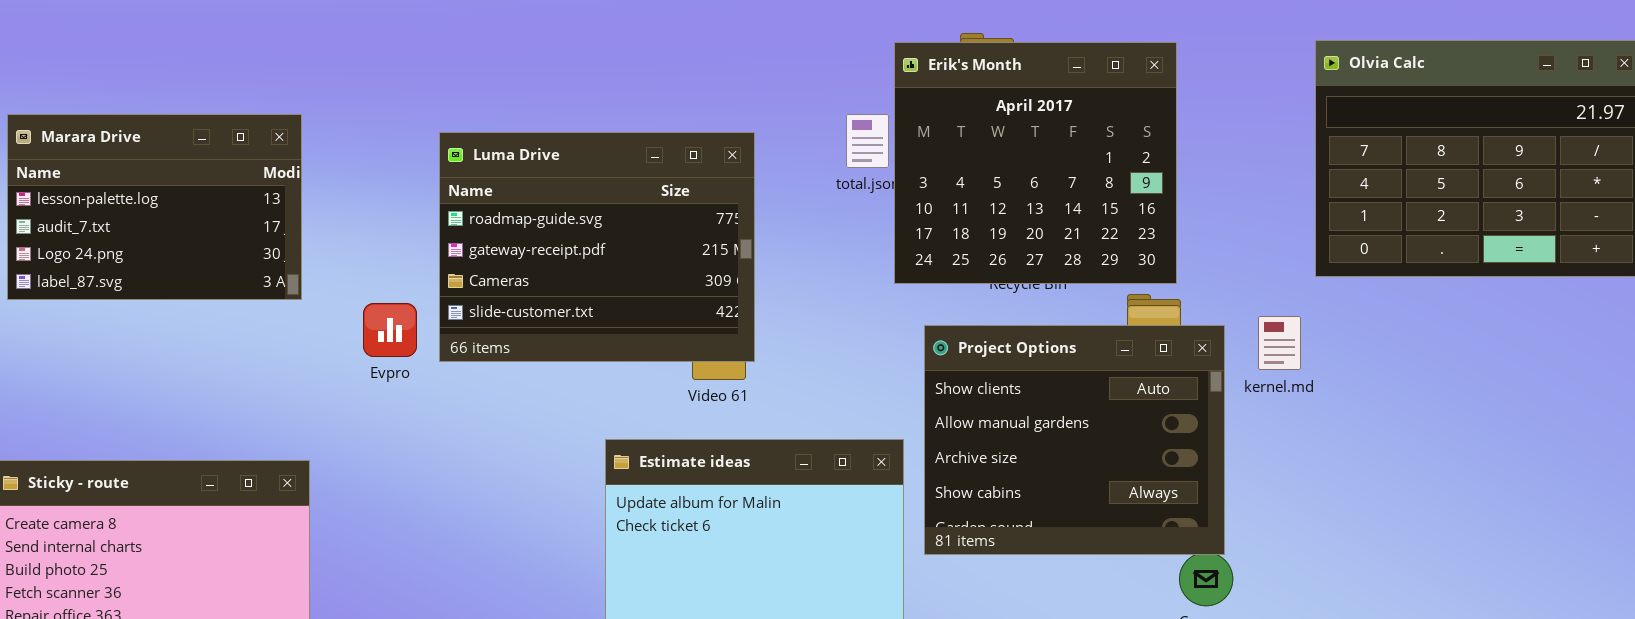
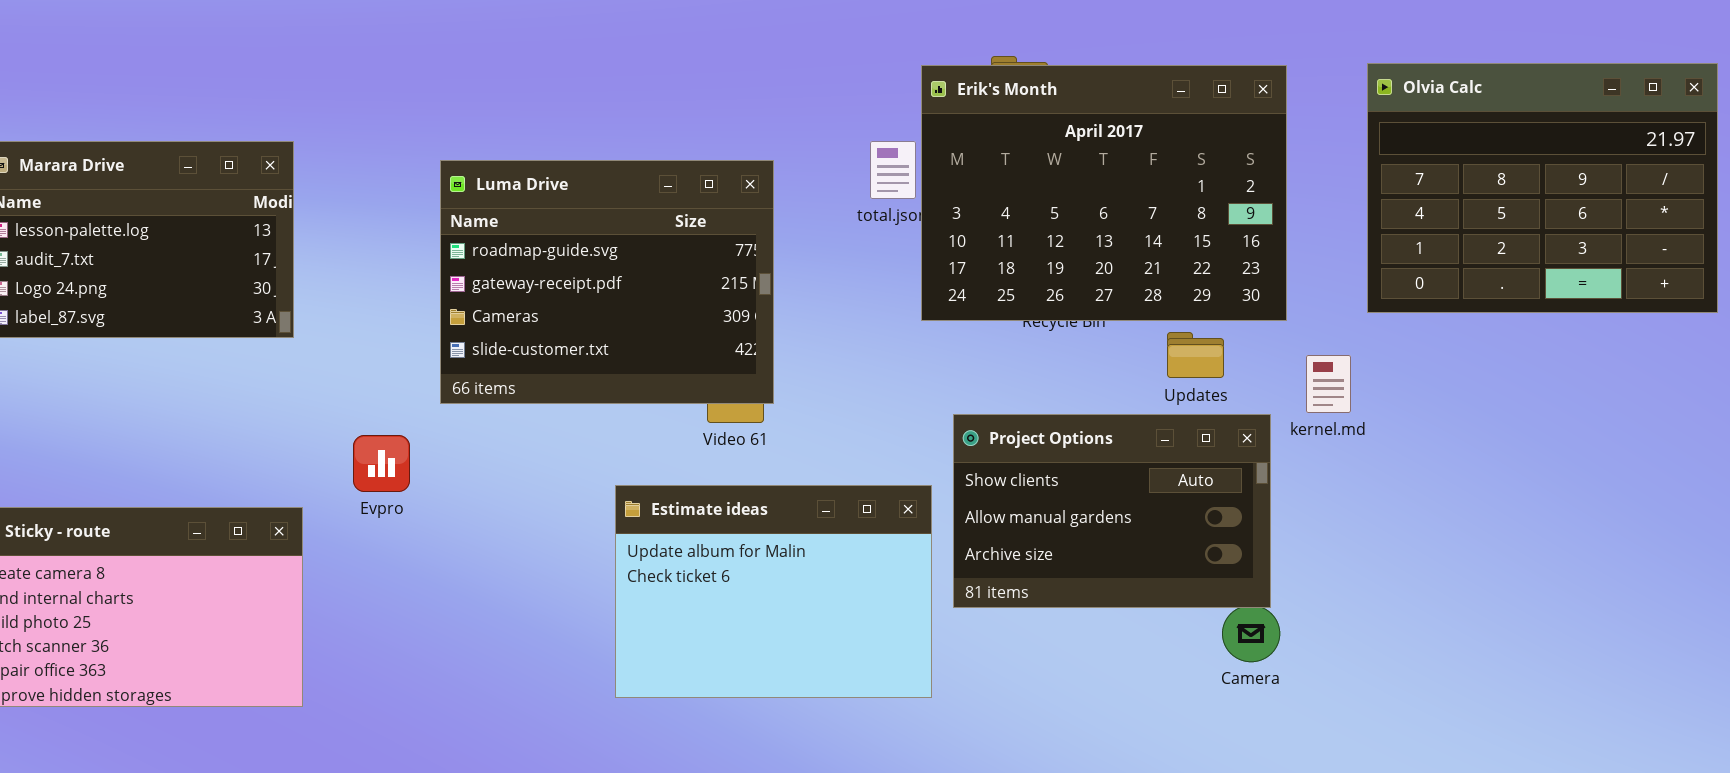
Erik's Month: [894,42,1177,284] -> [921,65,1287,321], resized
Evpro: [363,303,417,357] -> [353,435,410,492], moved
Project Options: [924,325,1225,555] -> [953,414,1271,608], resized

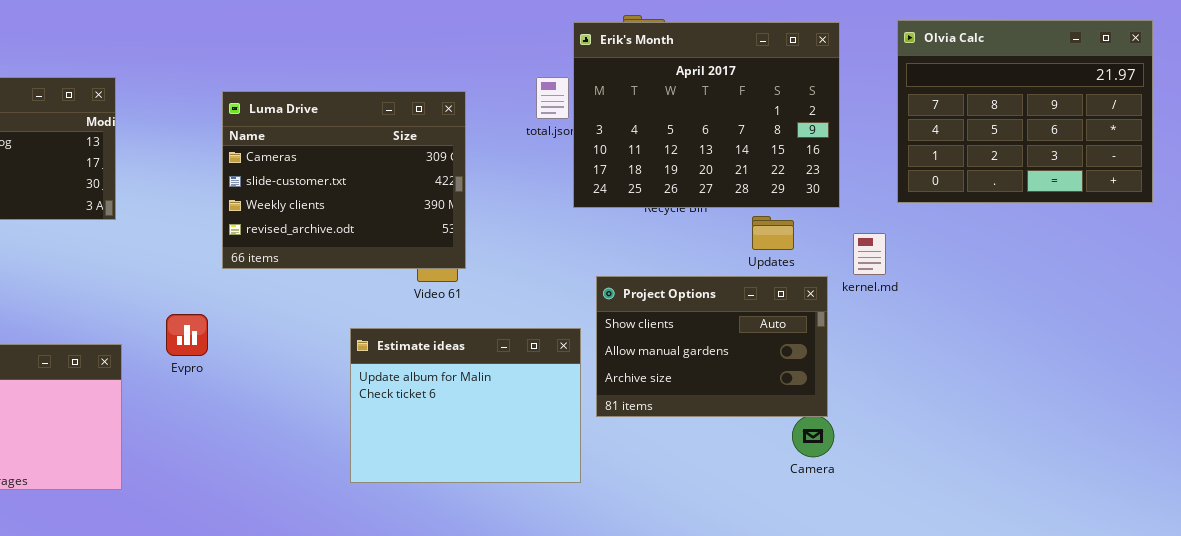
Luma Drive: [440,160,774,404] -> [222,91,466,269], scrolled down 2 rows
Evpro: [353,435,410,492] -> [166,314,208,356], moved

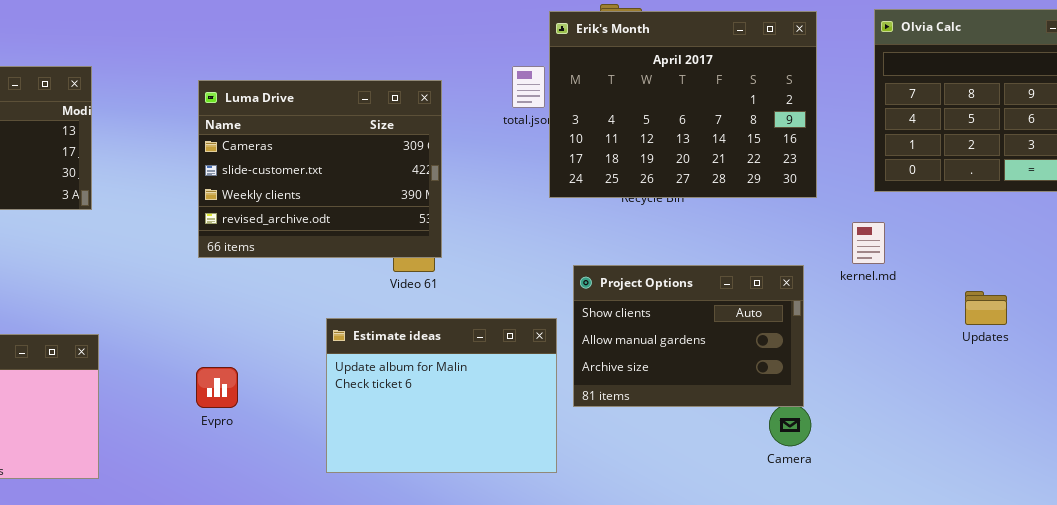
Updates: [752,216,794,250] -> [965,291,1007,325], moved
kernel.md: [853,233,886,275] -> [852,222,885,264], moved
Evpro: [166,314,208,356] -> [196,367,238,408], moved

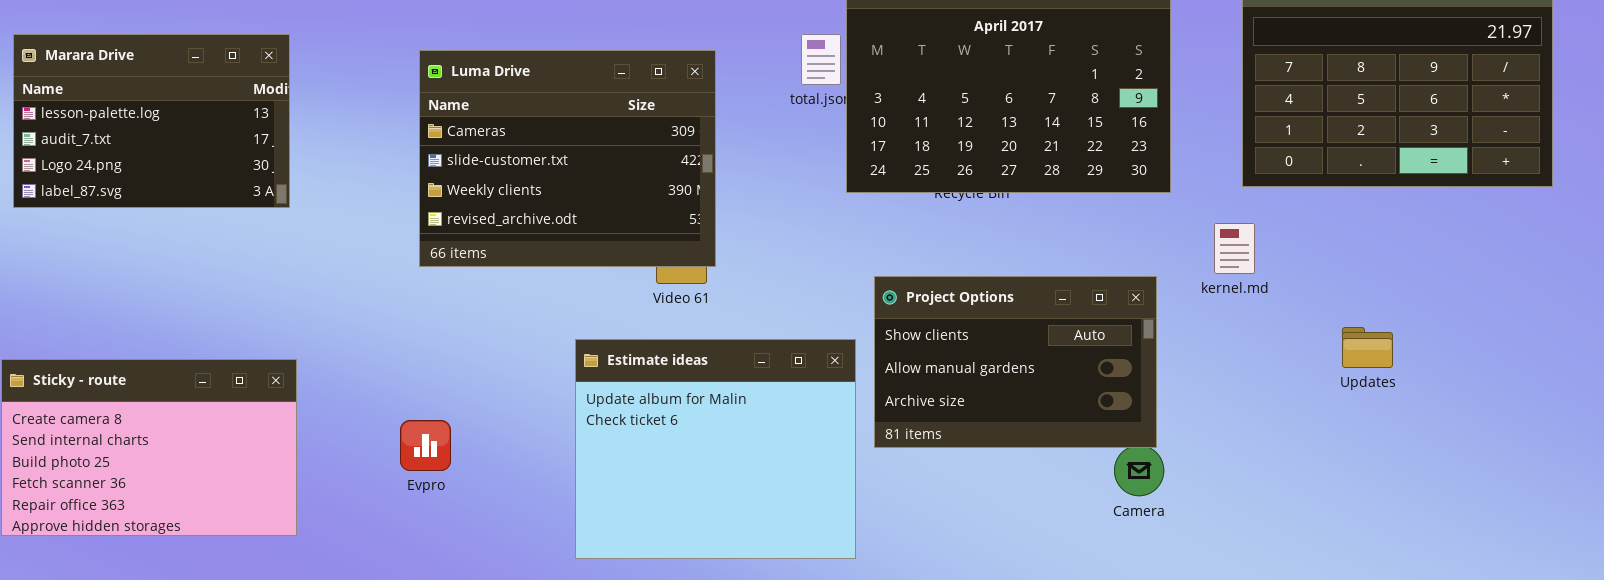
Updates: [965,291,1007,325] -> [1342,327,1393,368], moved
Estimate ideas: [326,318,557,473] -> [575,339,856,559], resized
Evpro: [196,367,238,408] -> [400,420,451,471], moved

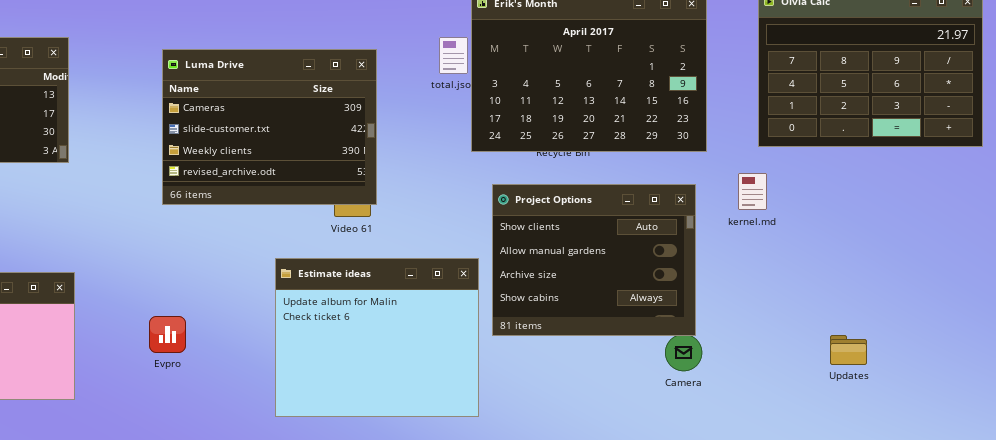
Project Options: [874,276,1157,448] -> [492,184,696,336], resized
Updates: [1342,327,1393,368] -> [830,335,867,365], moved

